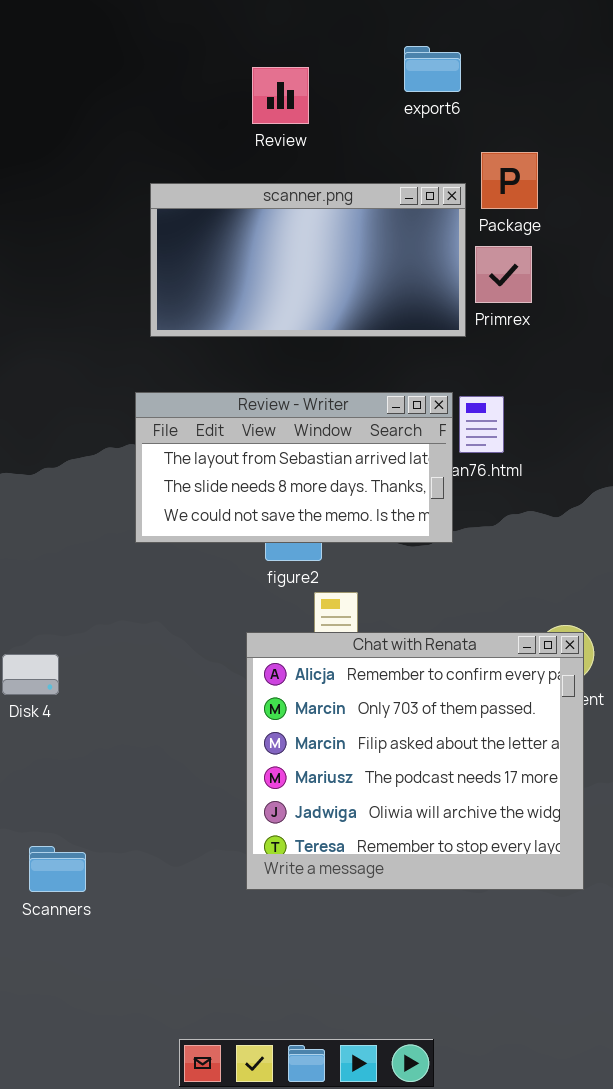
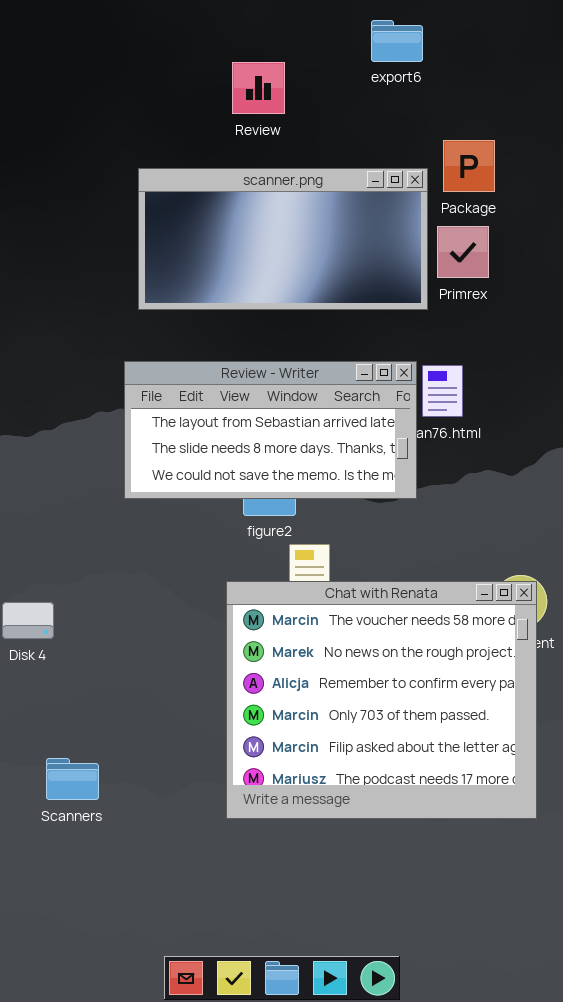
export6: [404,46,461,92] -> [371,20,423,62], moved
Chat with Renata: [246,632,584,890] -> [226,581,537,819], scrolled up 2 rows
Scanners: [29,846,86,892] -> [46,758,99,800], moved

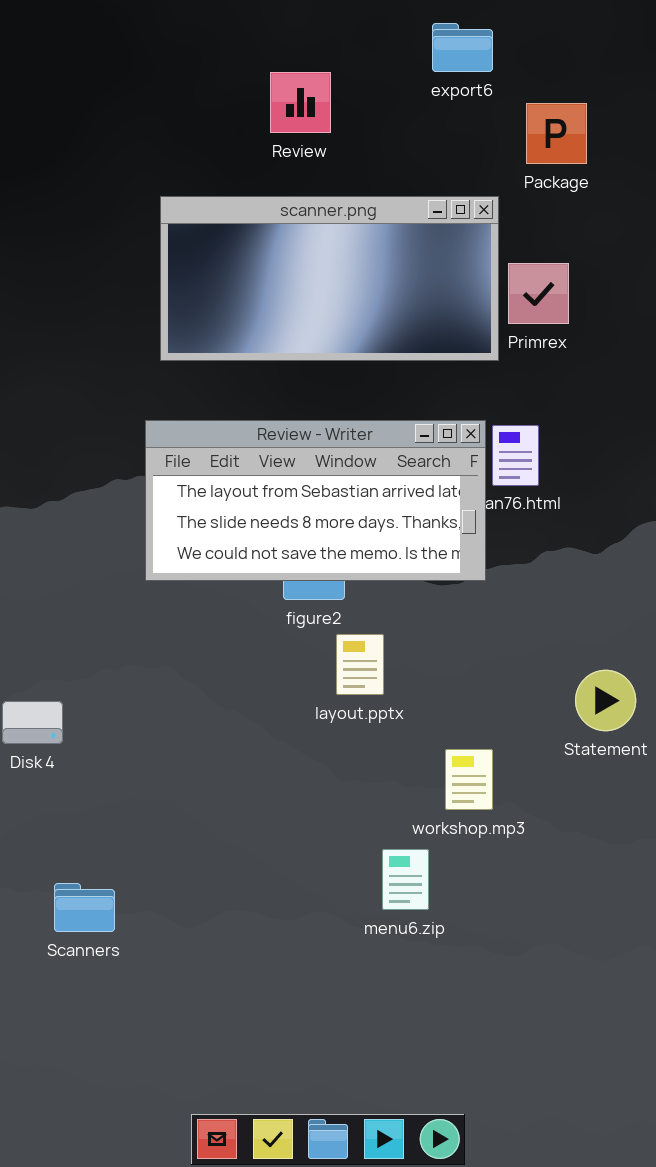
Package: [443,140,495,192] -> [526,103,587,164], moved
Chat with Renata: [226,581,537,819] -> none, closed

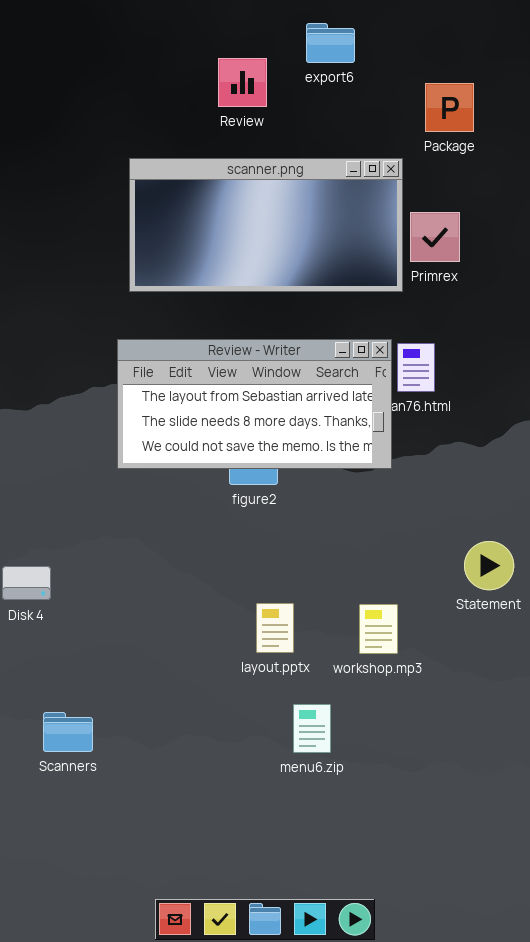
export6: [432,23,493,72] -> [306,23,355,63], moved
layout.pptx: [336,634,384,695] -> [256,603,294,653], moved
menu6.zip: [382,849,429,910] -> [293,704,331,753], moved

